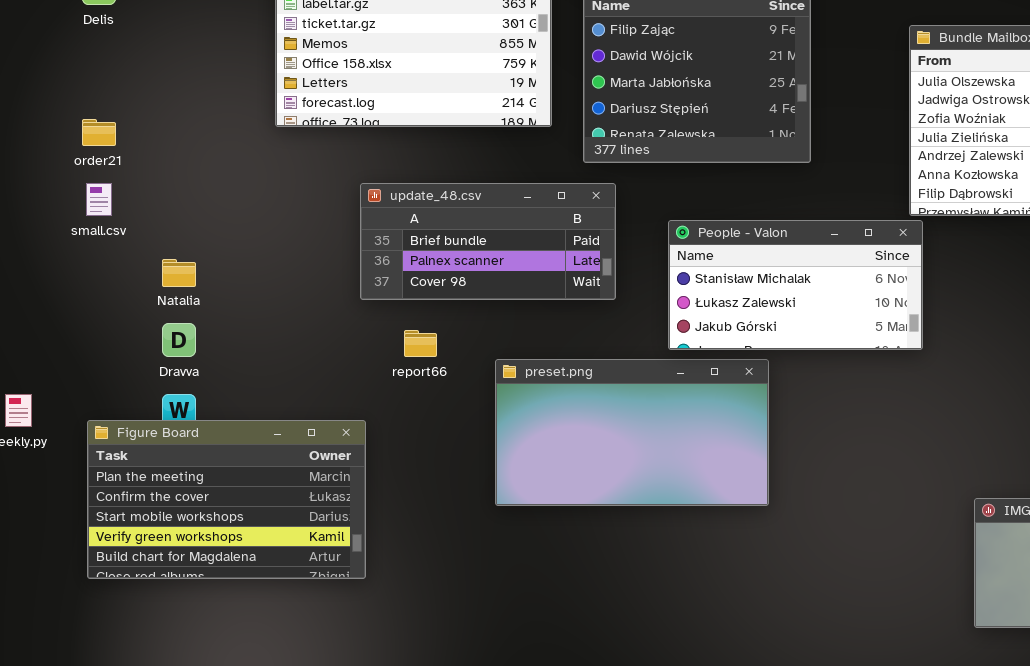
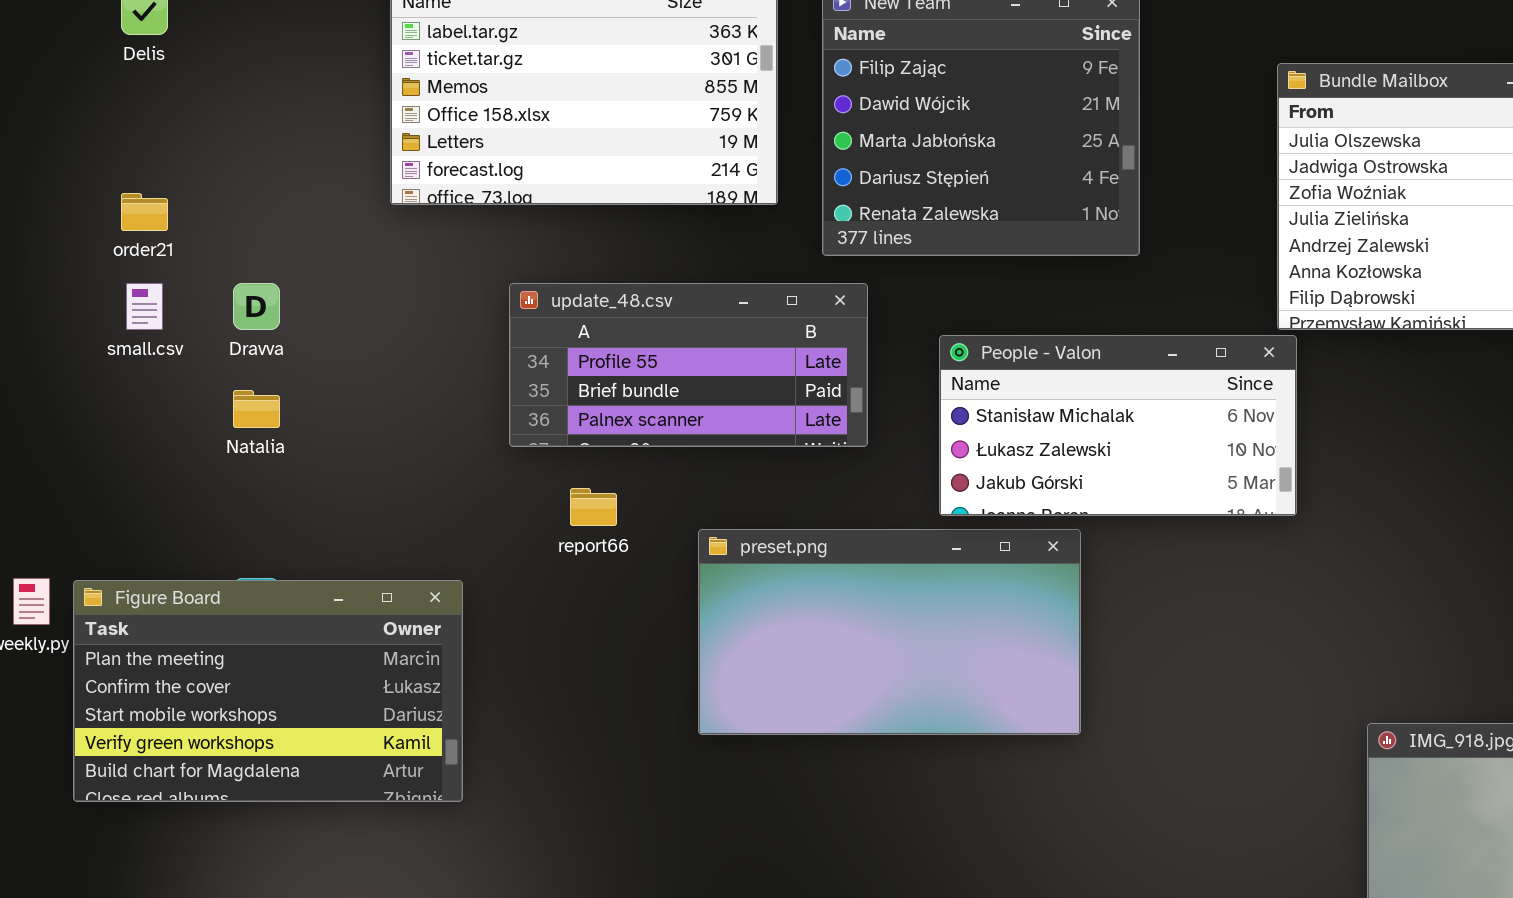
update_48.csv: [360,183,616,300] -> [509,283,868,447], scrolled up 1 row
Dravva: [162,323,196,357] -> [233,283,280,330], moved
Figure Board: [87,420,366,579] -> [73,580,463,802], moved

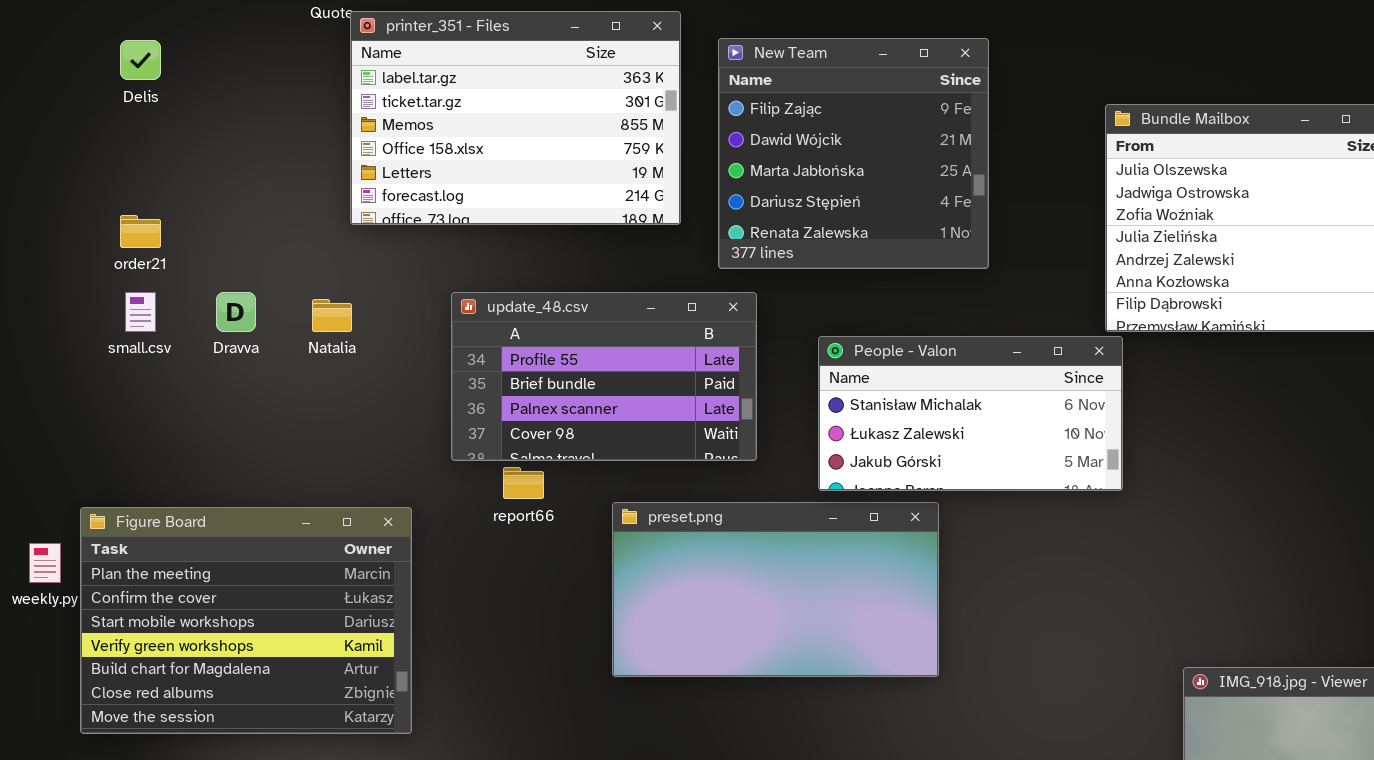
update_48.csv: [509,283,868,447] -> [451,292,757,461], resized
Natalia: [233,390,280,428] -> [312,299,352,332], moved
Figure Board: [73,580,463,802] -> [80,507,412,734], resized

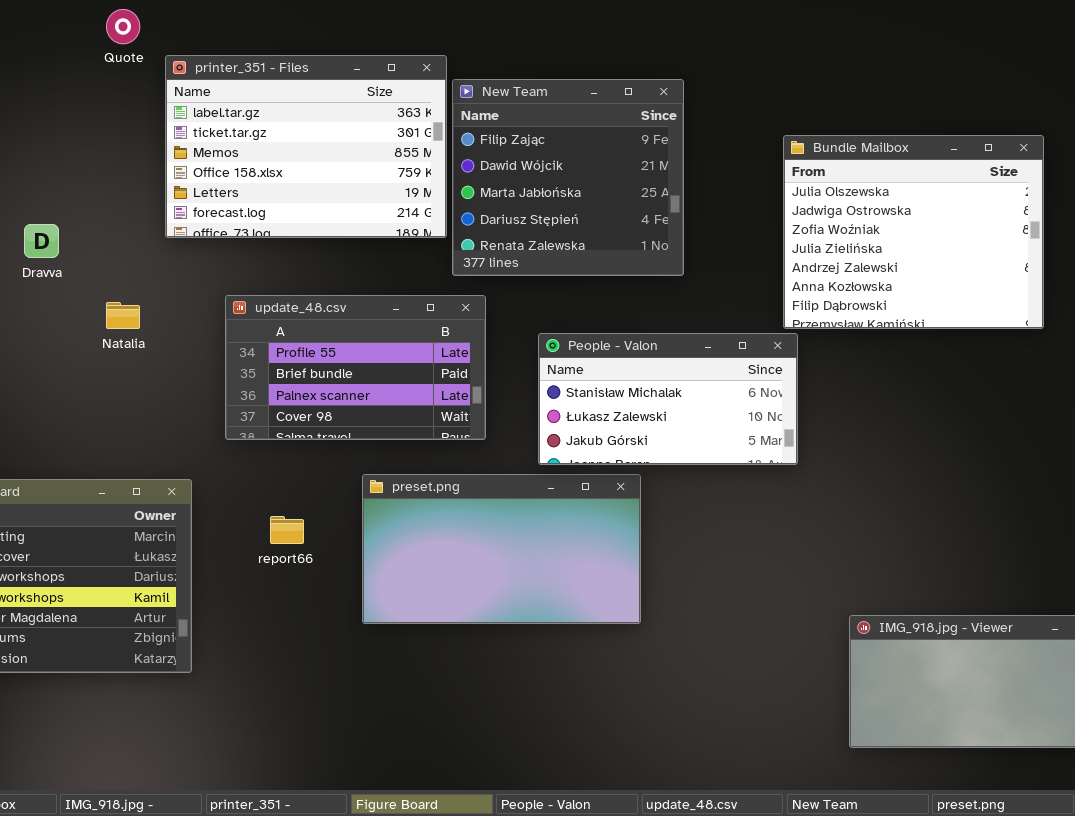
printer_351 - Files: [350,11,681,225] -> [165,55,447,238], moved
Dravva: [216,292,256,332] -> [24,224,59,258], moved
report66: [503,467,544,499] -> [270,516,304,544], moved

